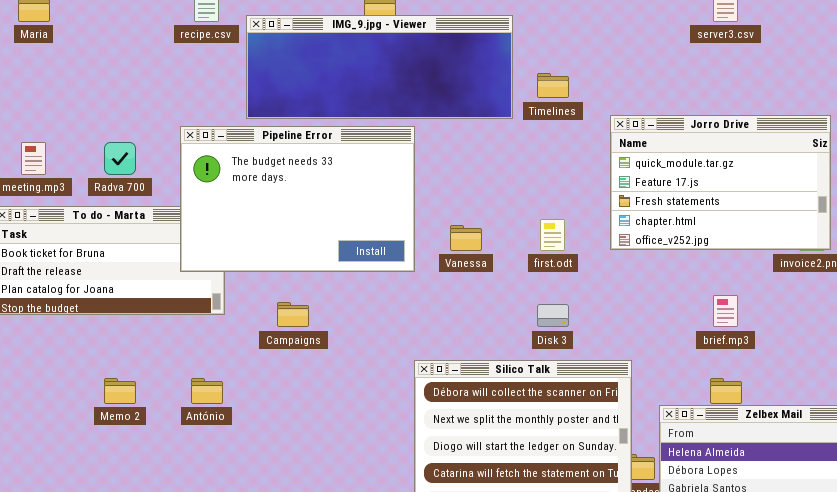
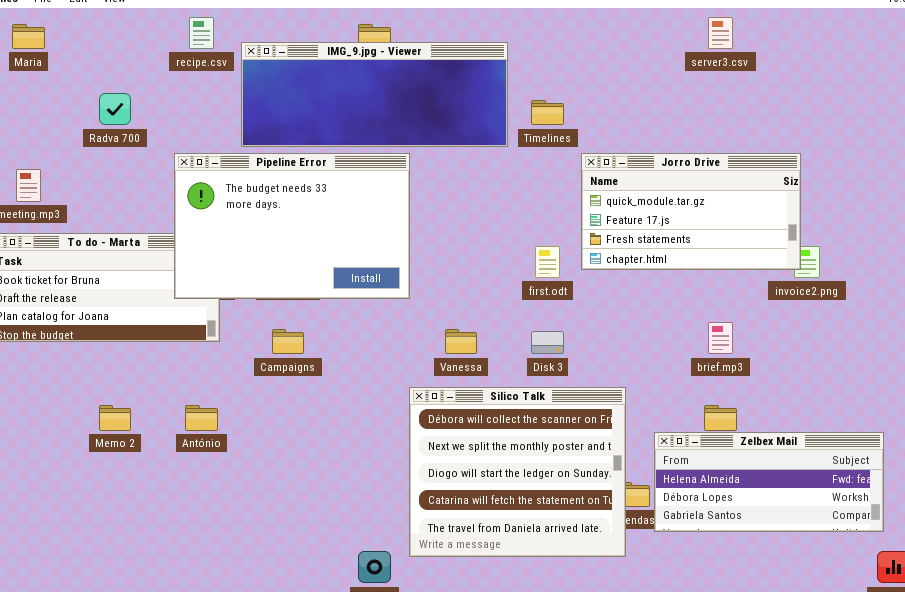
Jorro Drive: [610,115,831,250] -> [581,153,801,270], moved, resized
Radva 700: [104,142,136,175] -> [99,93,131,125], moved
Vanessa: [450,225,482,251] -> [445,329,477,354], moved

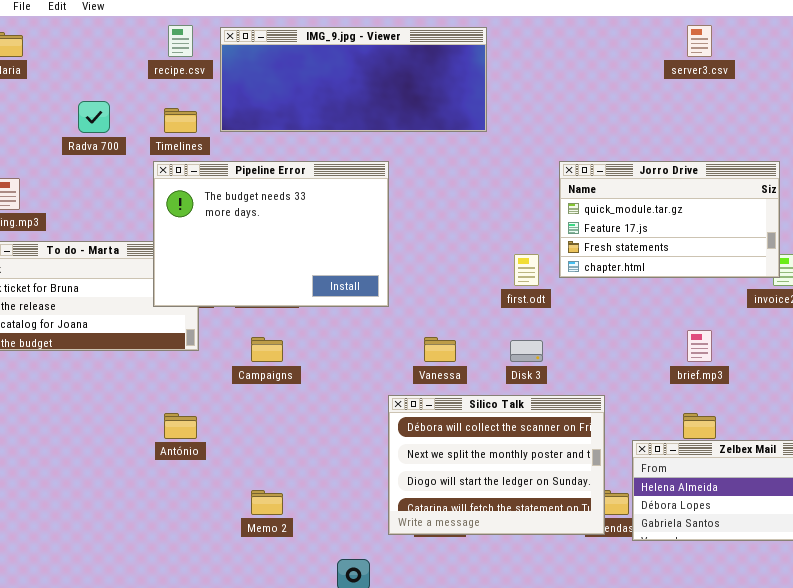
IMG_9.jpg - Viewer: [241,42,508,147] -> [220,27,487,132], moved
Timelines: [531,100,564,125] -> [164,108,197,133], moved
Silico Talk: [409,387,626,557] -> [388,395,605,535], resized
Memo 2: [99,405,131,431] -> [251,490,283,515], moved

